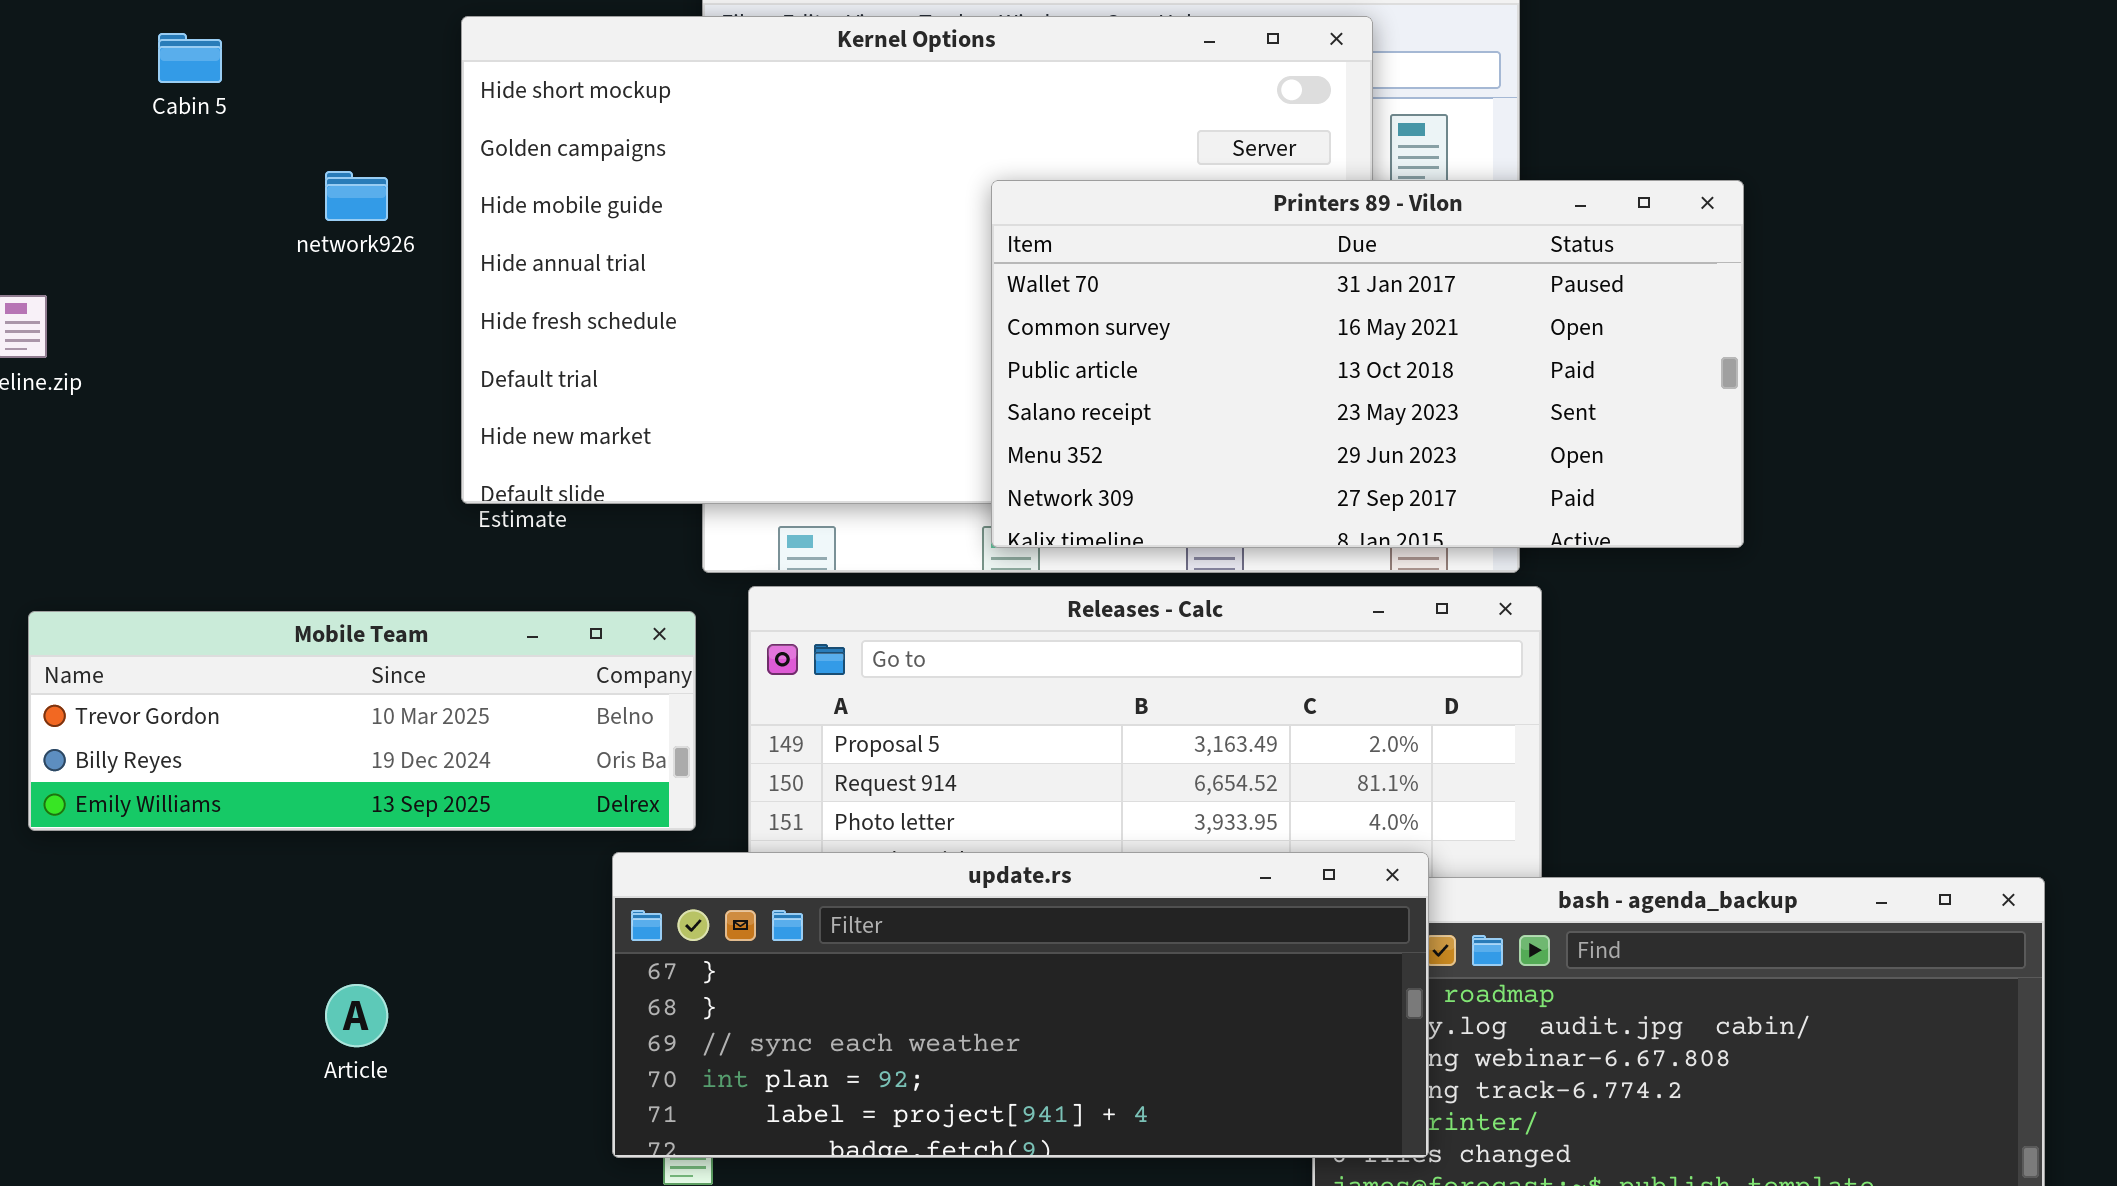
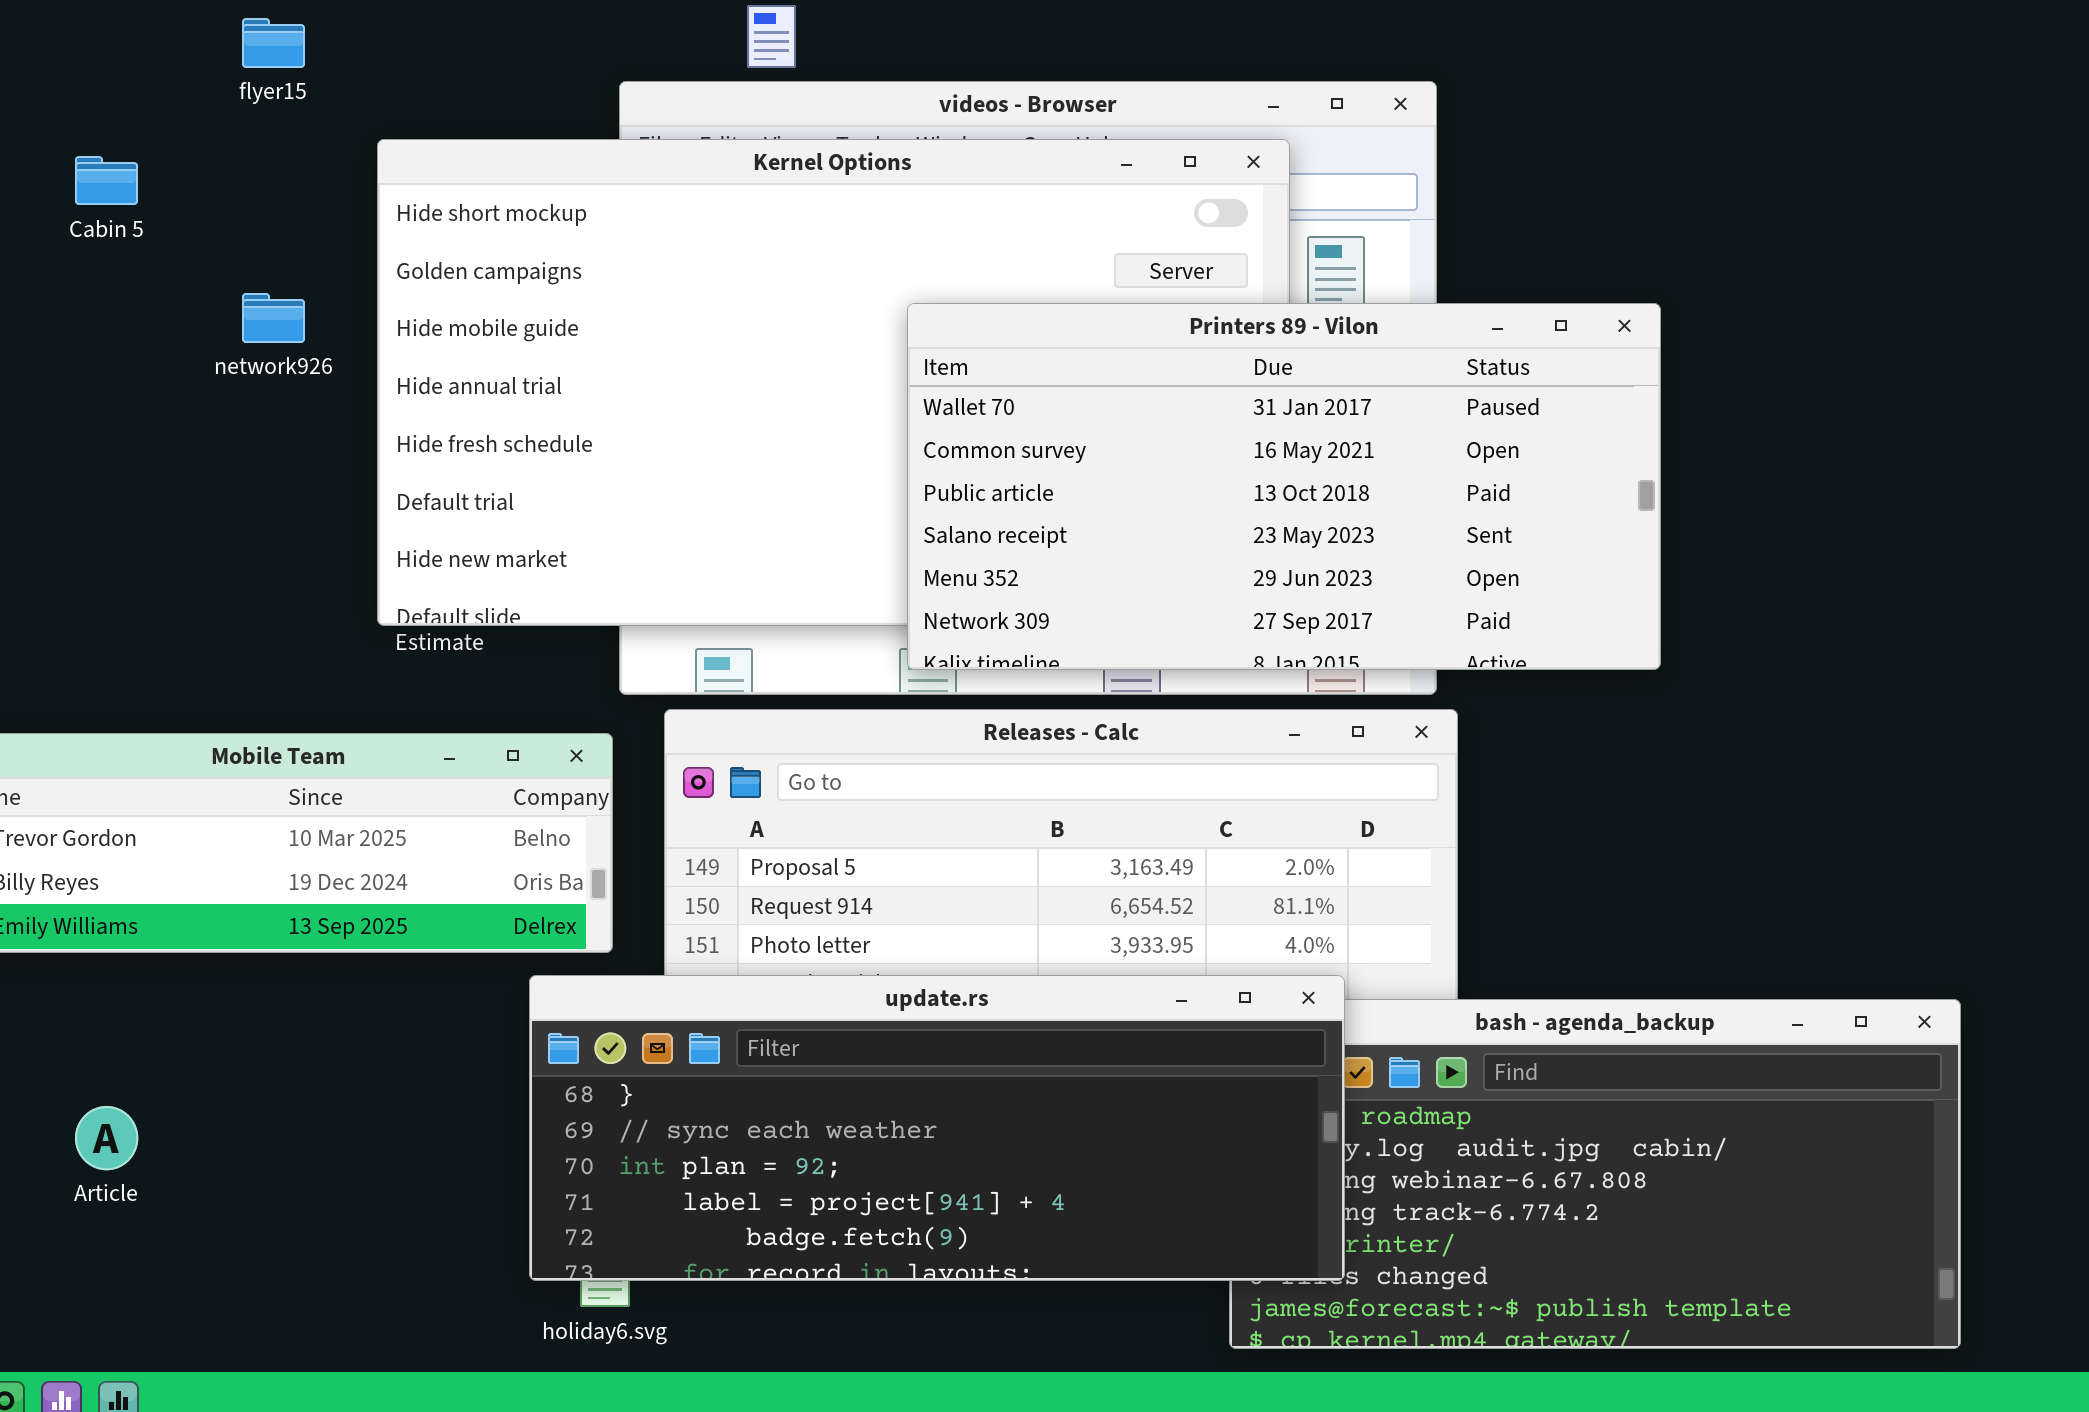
update.rs: [612,852,1429,1158] -> [529,975,1345,1281], scrolled down 1 row
Article: [325,984,388,1047] -> [75,1106,138,1170], moved

